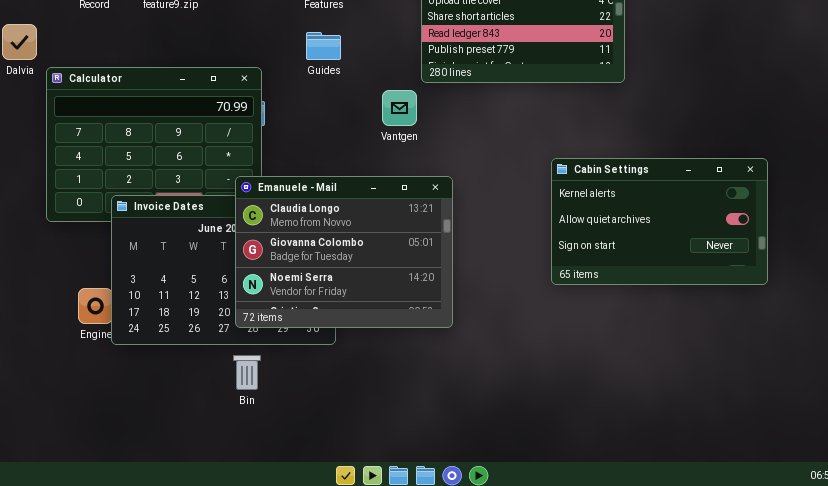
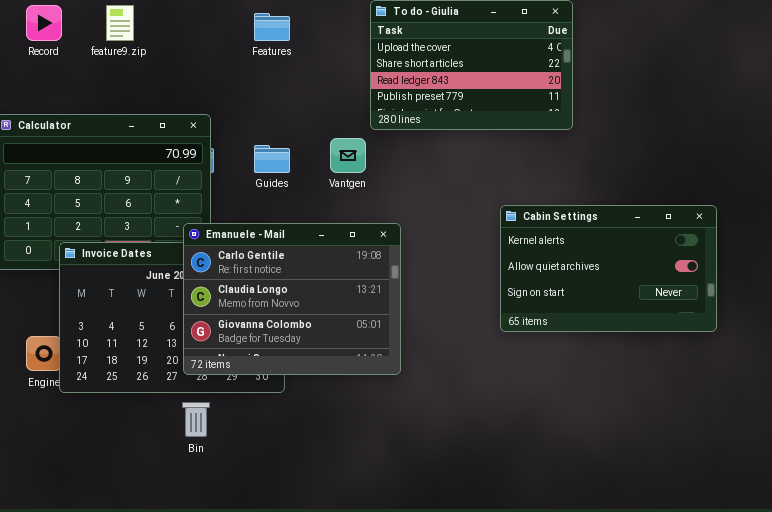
Guides: [306,32,341,60] -> [254,145,290,173], moved
Emanuele - Mail: [235,176,453,328] -> [183,223,401,375], scrolled up 1 row

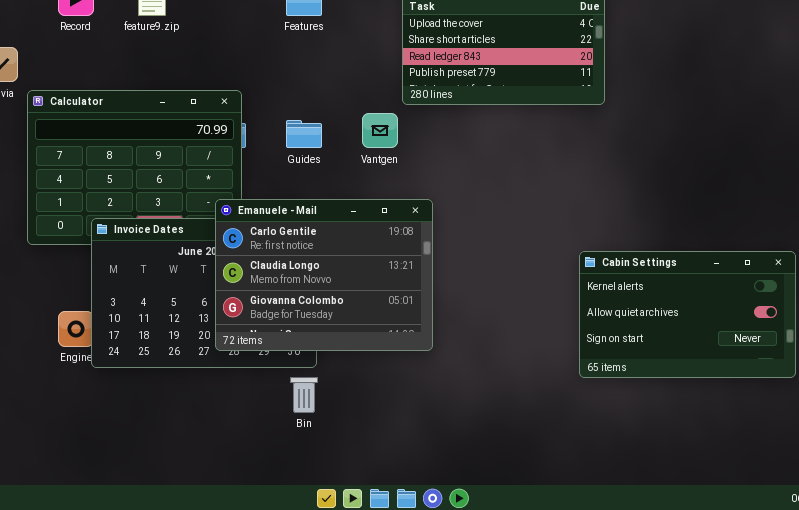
Cabin Settings: [500,205,717,332] -> [579,251,796,378], moved
Bin: [182,402,210,437] -> [290,377,318,413], moved

